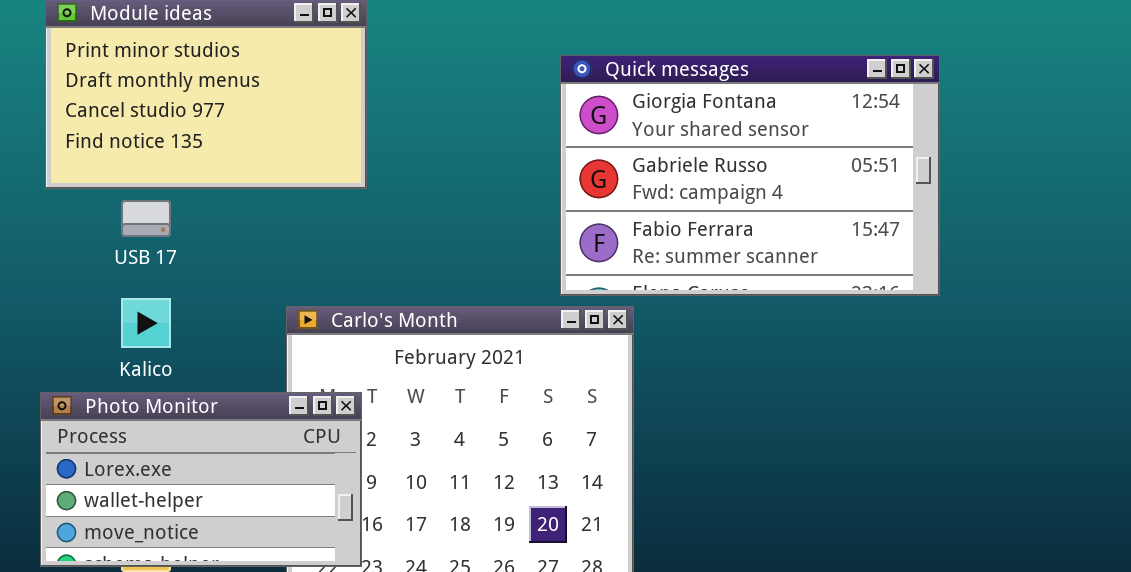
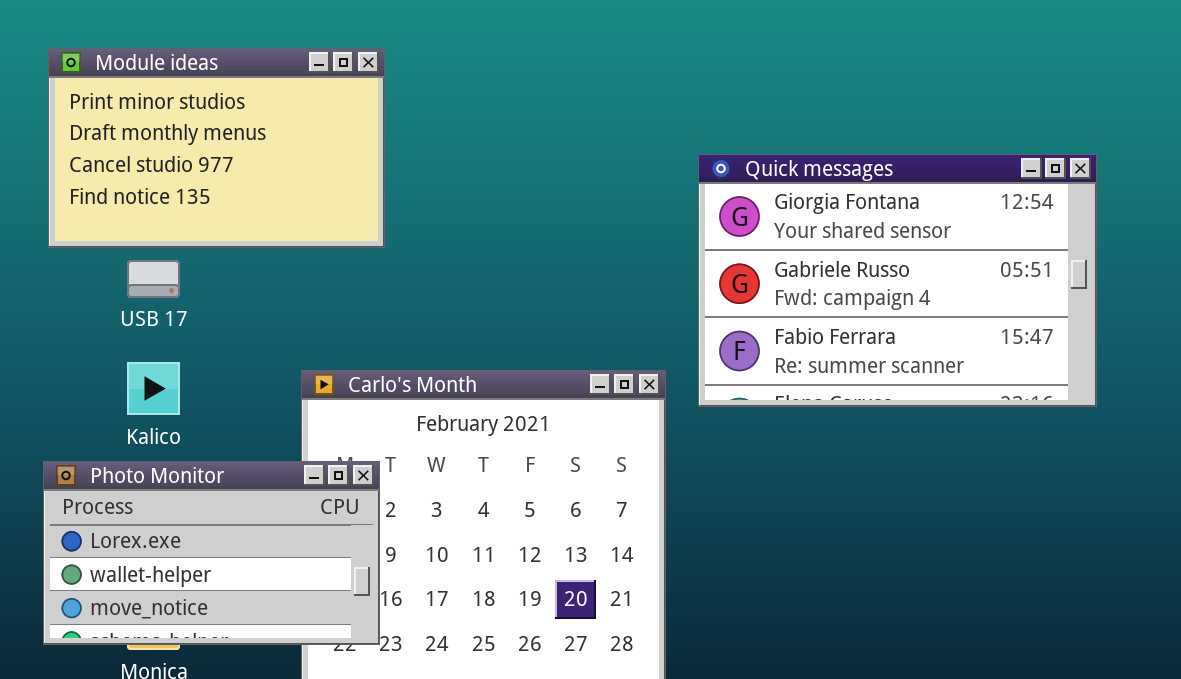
Quick messages: [560,55,940,296] -> [698,154,1097,407], moved

